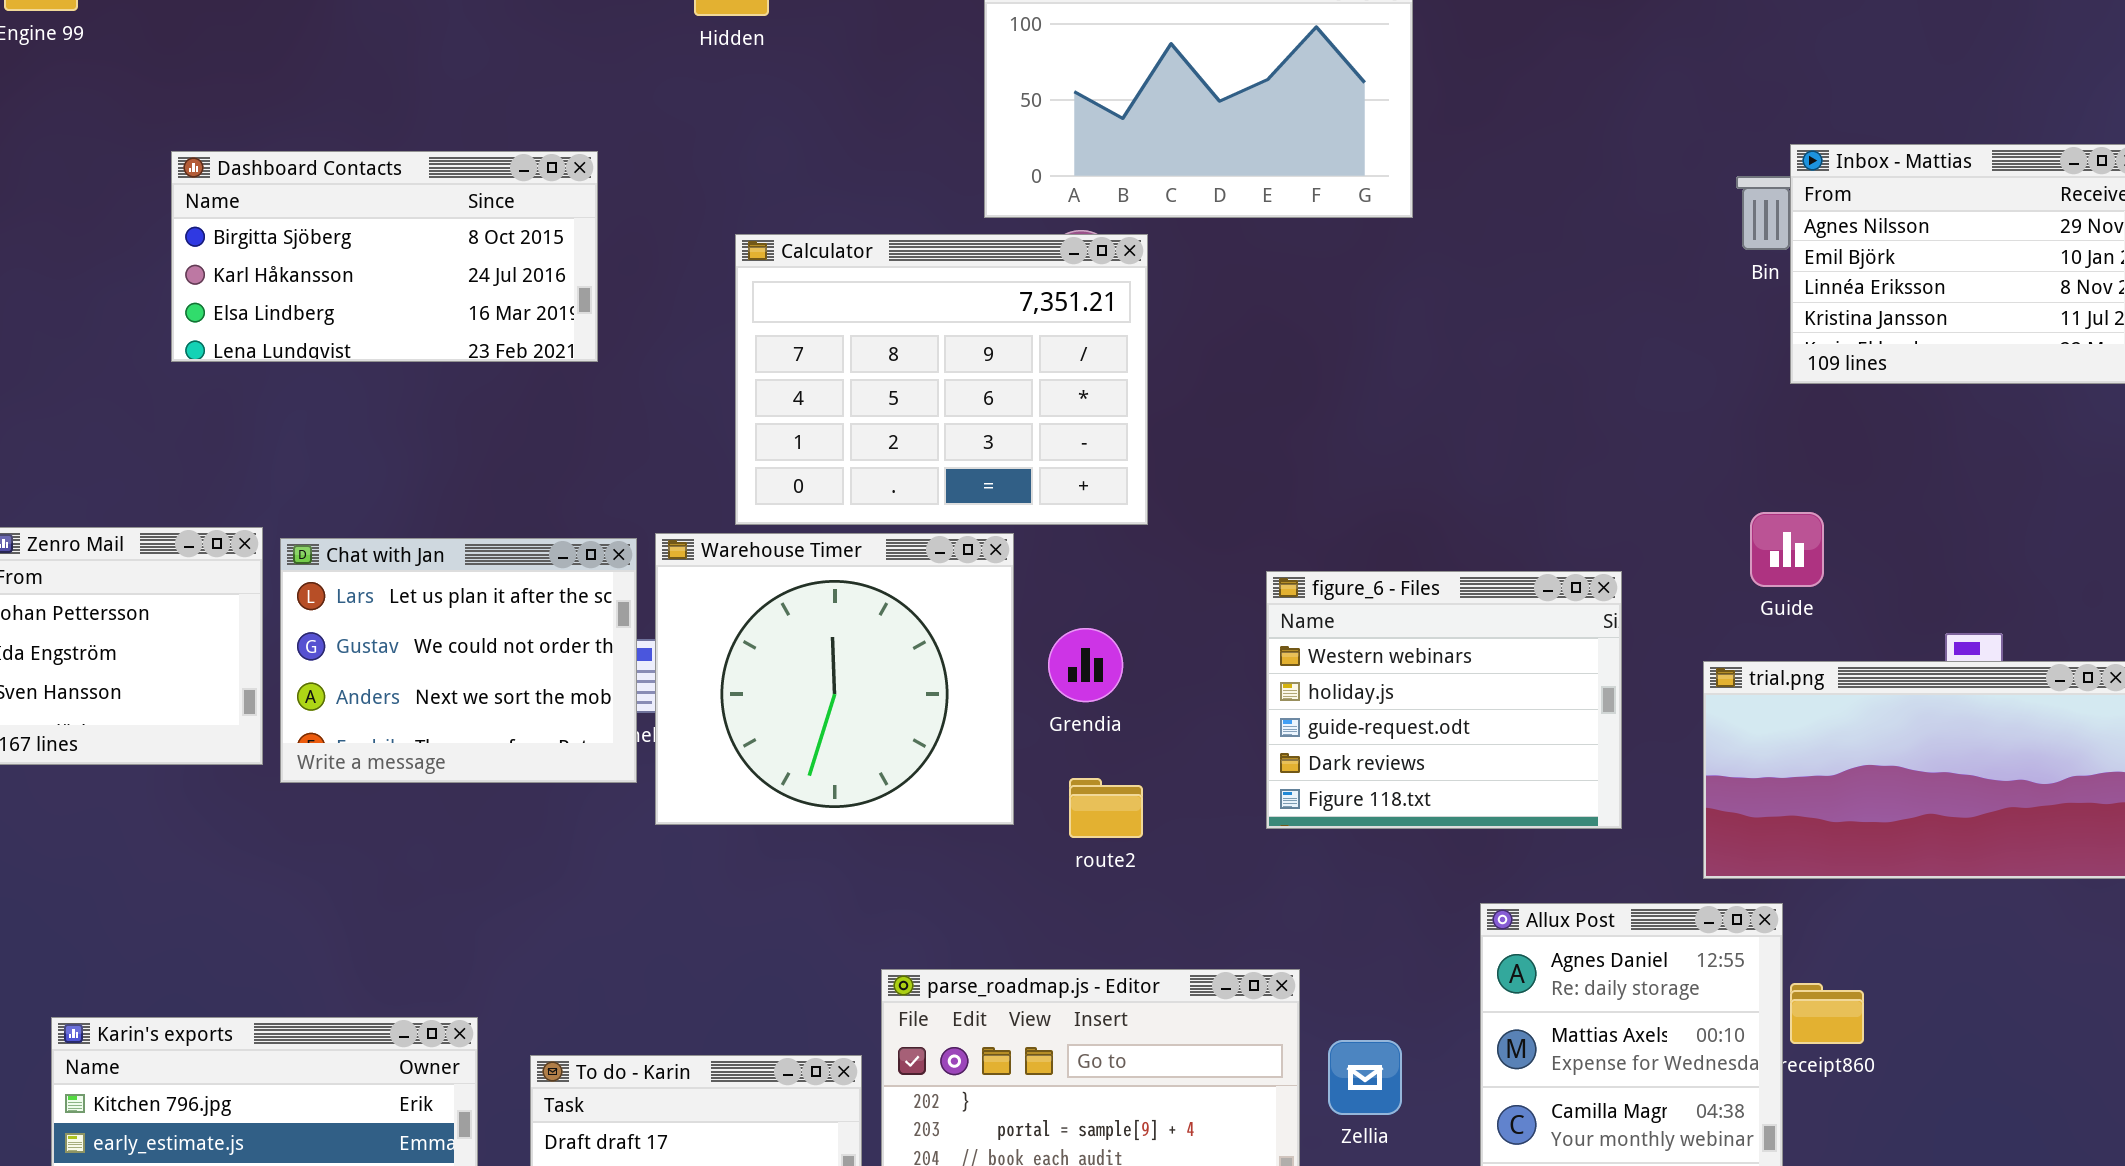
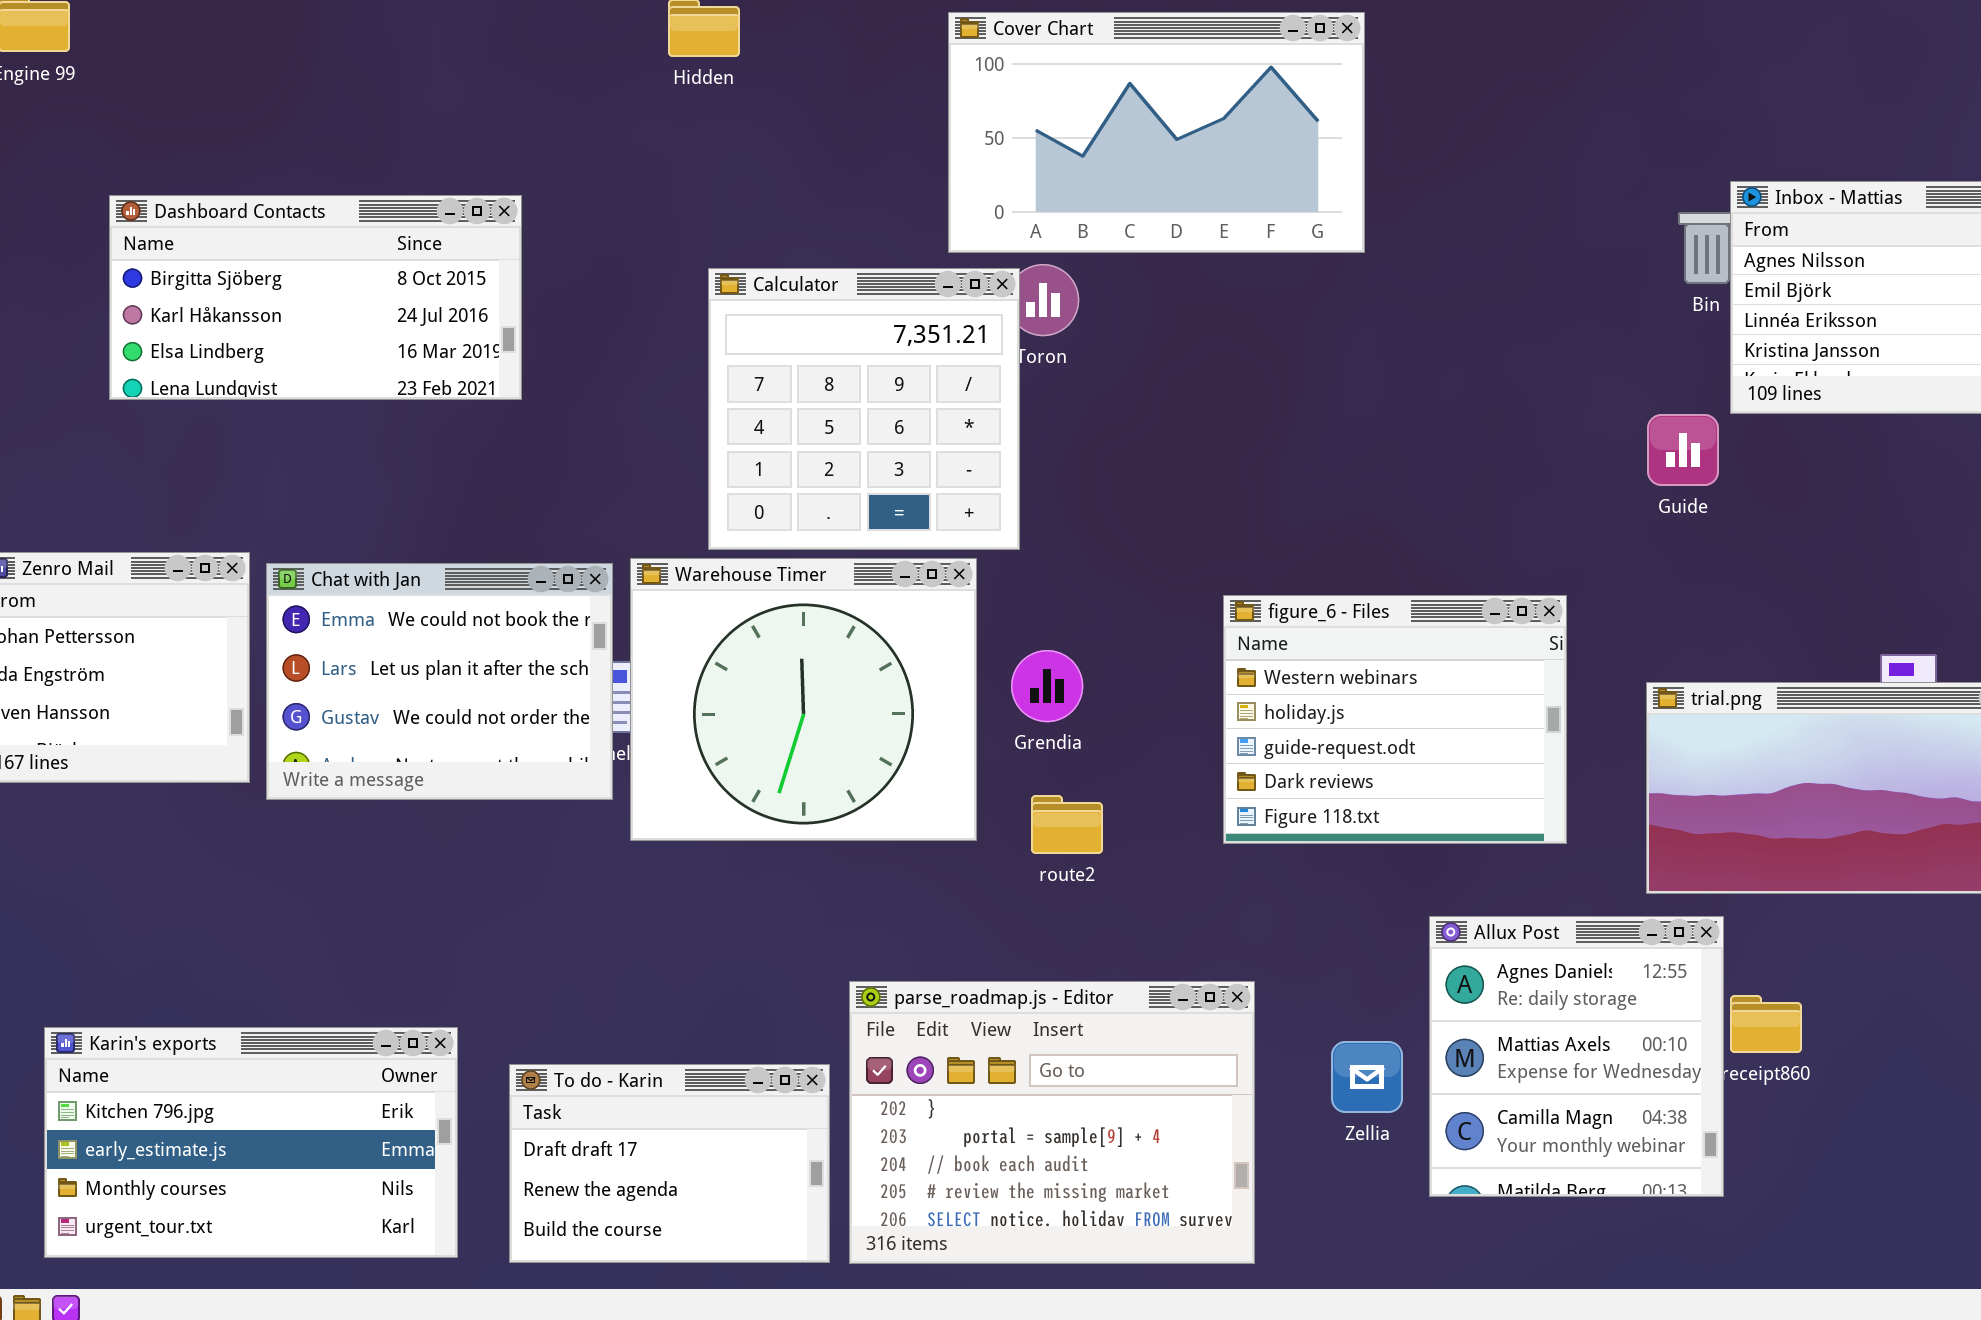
Dashboard Contacts: [171,151,598,362] -> [109,195,522,400], moved
Calculator: [735,234,1148,525] -> [708,268,1020,550], resized
Guide: [1750,512,1824,587] -> [1647,414,1719,486], moved
Chat with Jan: [280,538,637,783] -> [266,563,613,800], scrolled up 1 row
Zellia: [1328,1040,1402,1115] -> [1331,1041,1403,1113], moved

